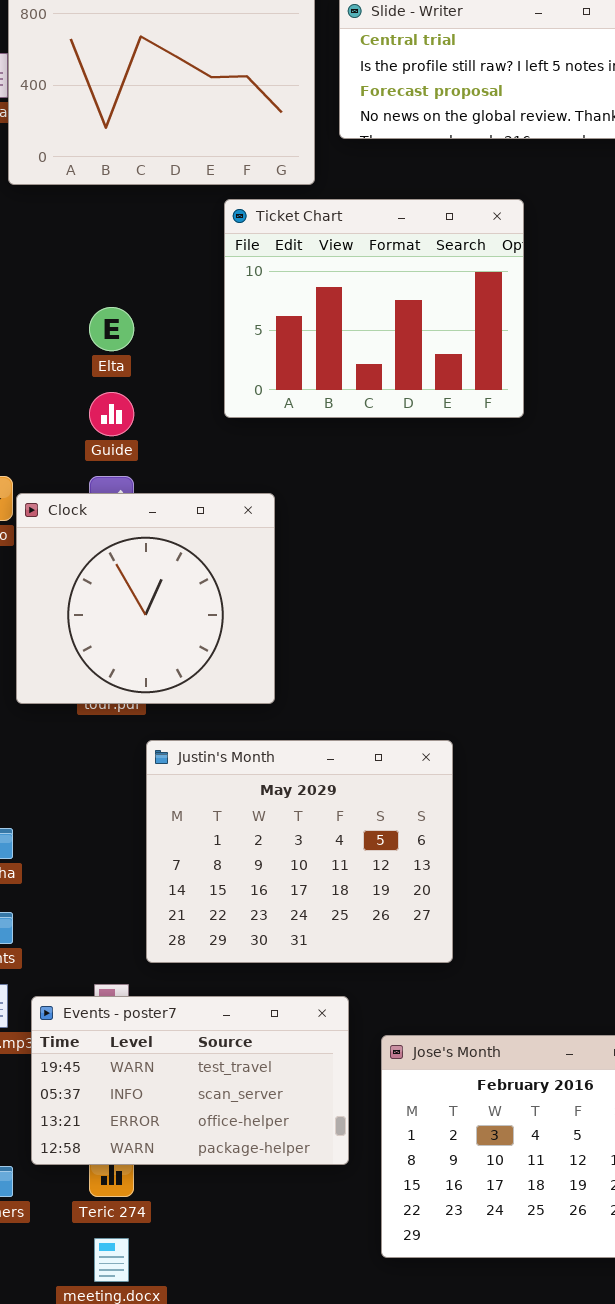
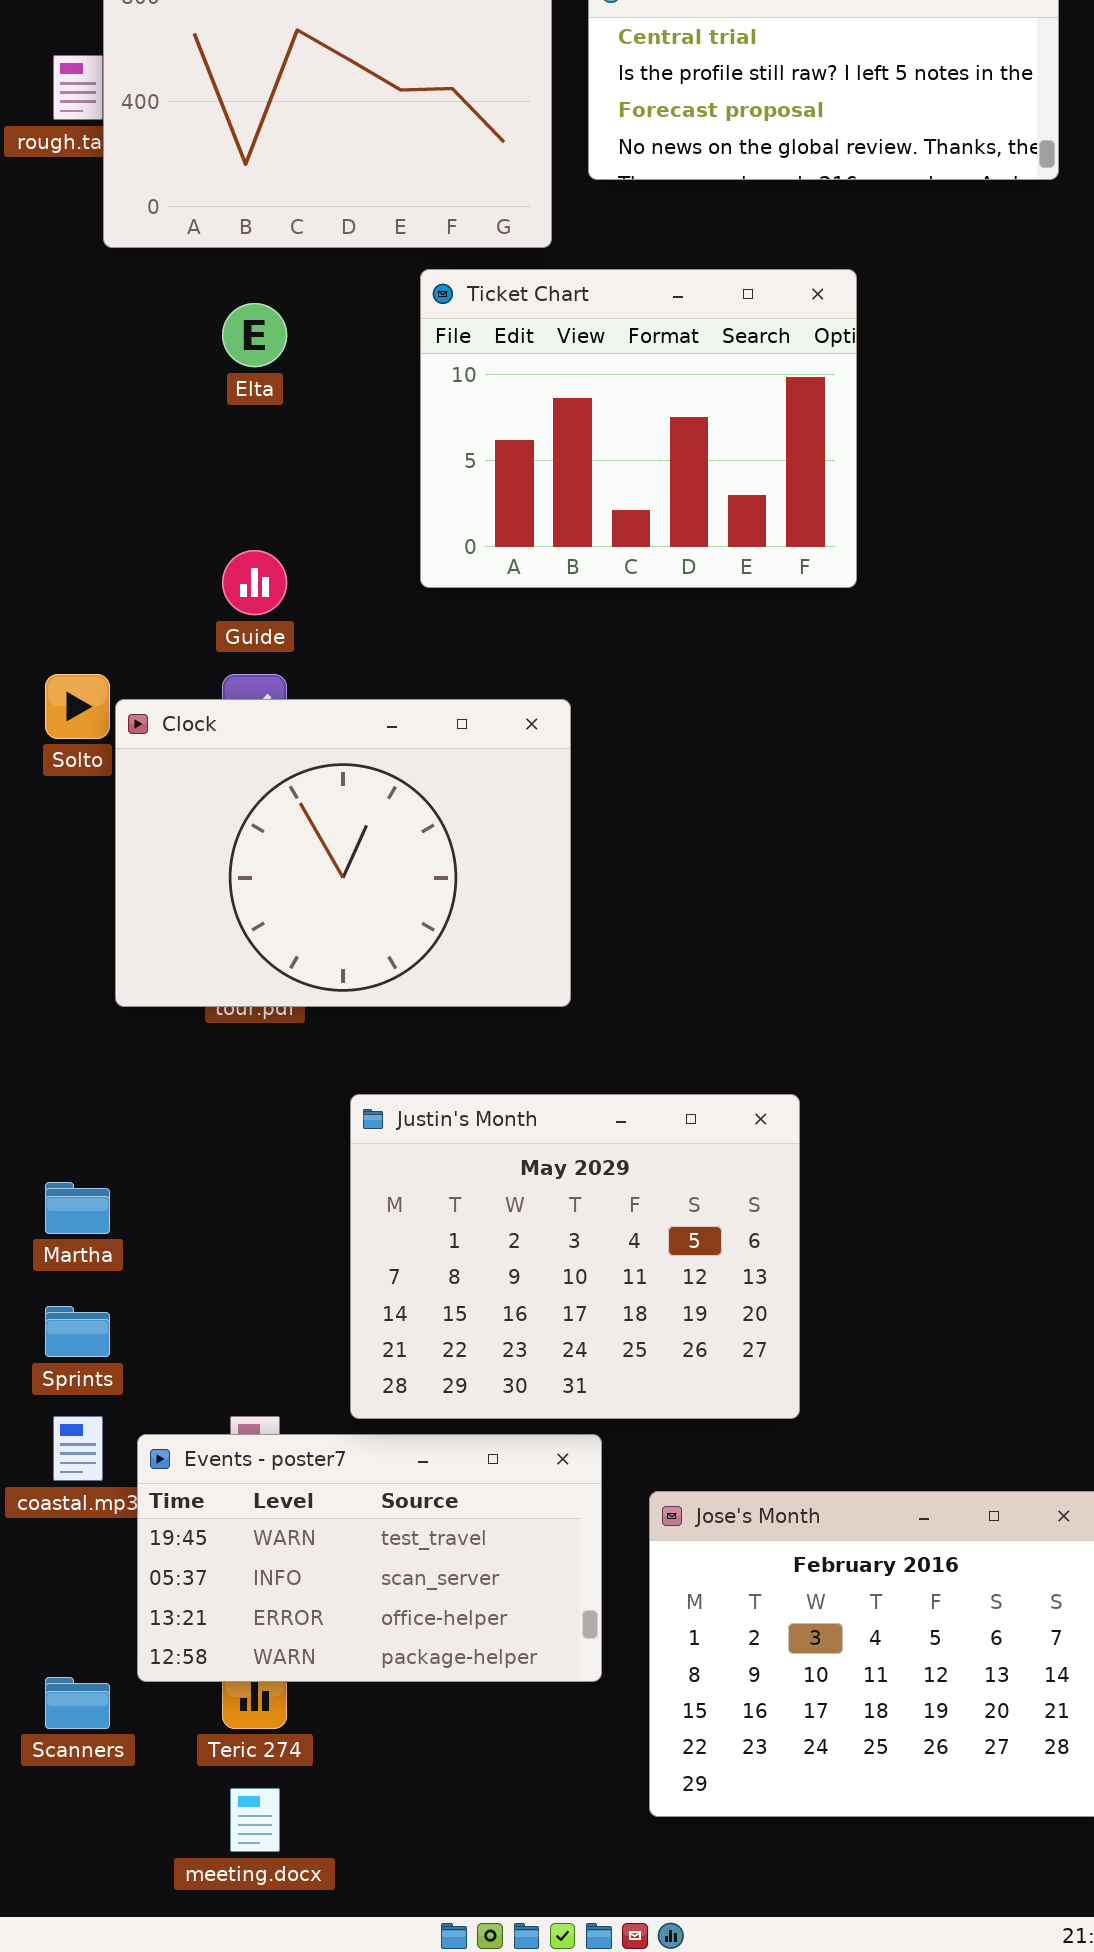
Elta: [89,307,134,351] -> [222,303,287,367], moved
Clock: [16,493,275,704] -> [115,699,571,1007], resized
Justin's Month: [146,740,453,963] -> [350,1094,800,1419], moved

